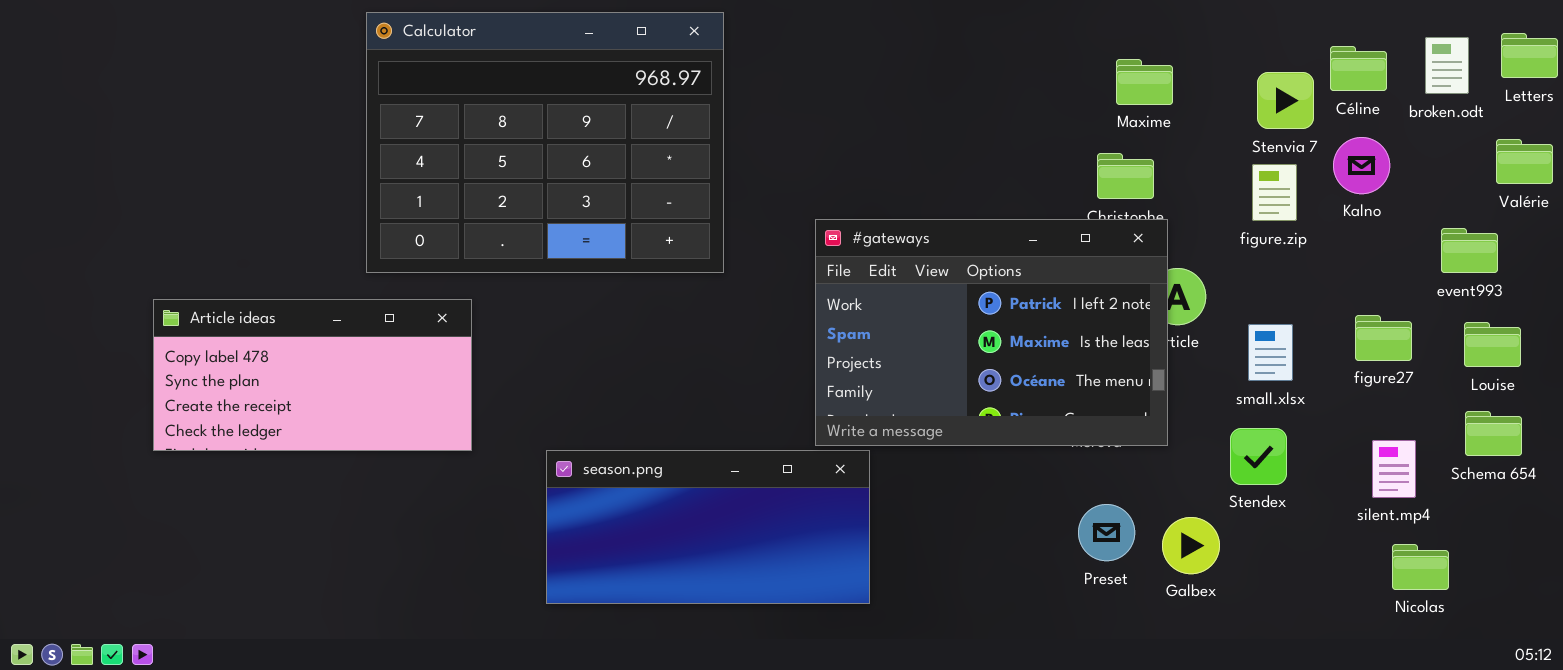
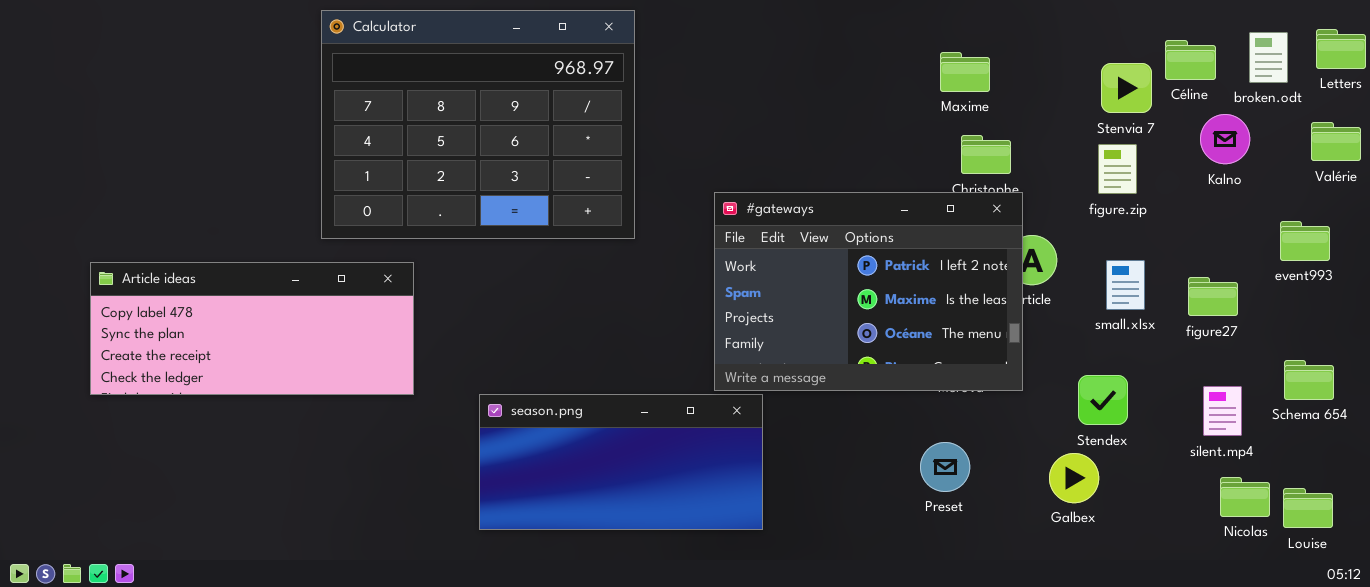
Maxime: [1116,59,1173,105] -> [940,52,990,92], moved
Kalno: [1333,137,1390,194] -> [1200,114,1250,164], moved
event993: [1441,228,1498,273] -> [1280,221,1330,261], moved
Article ideas: [153,299,472,451] -> [90,262,414,395], resized
Louise: [1464,322,1521,367] -> [1283,488,1333,528], moved
small.xlsx: [1248,324,1293,381] -> [1106,260,1145,310], moved
Preset: [1078,504,1135,561] -> [920,442,970,492], moved
Galbex: [1162,517,1220,574] -> [1049,453,1099,503], moved

